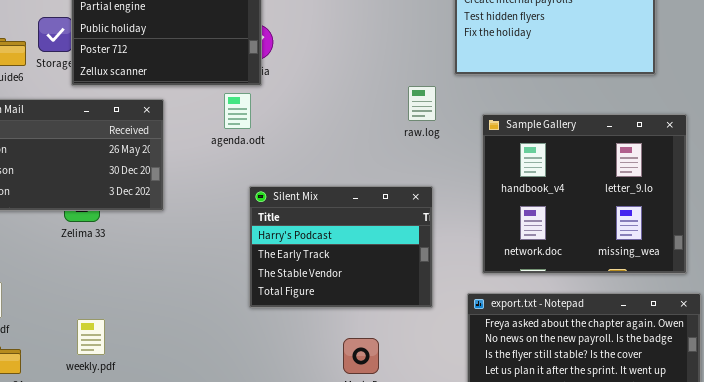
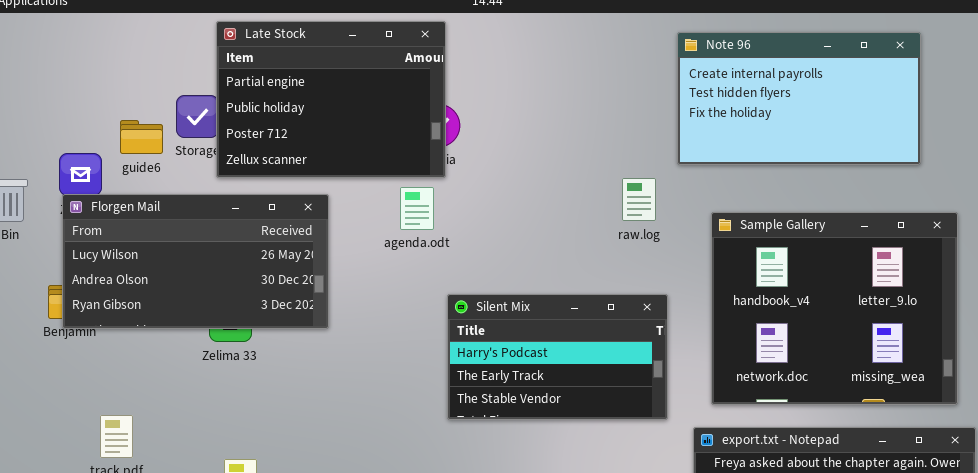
Silent Mix: [249,186,433,308] -> [447,294,668,420], moved, resized

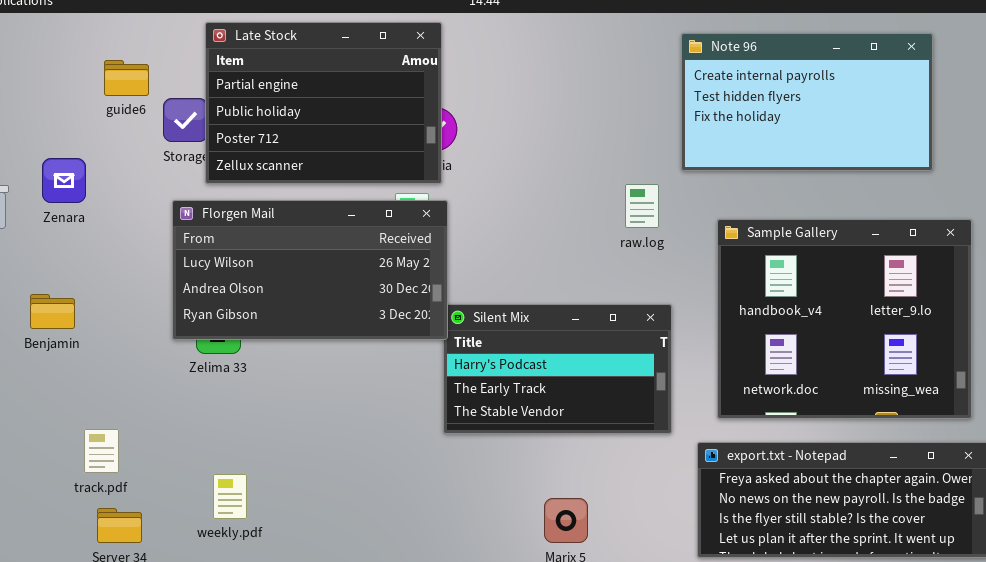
guide6: [120,120,163,154] -> [104,60,149,96], moved
Florgen Mail: [62,194,329,329] -> [172,200,448,340], moved

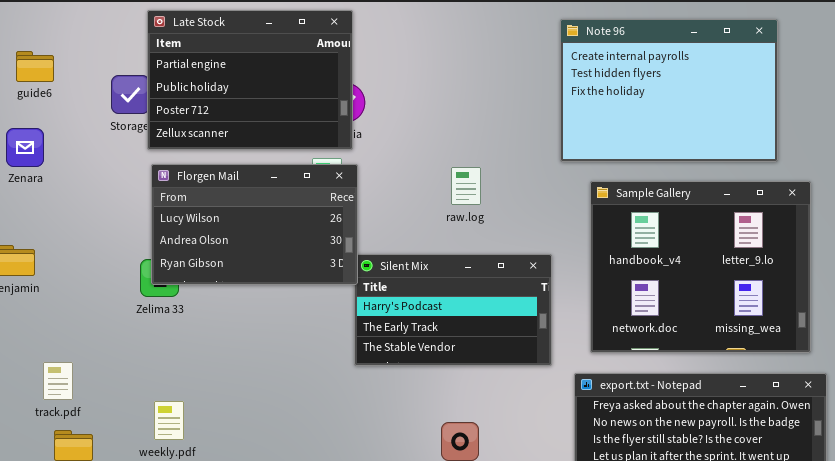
Note 96: [681,33,933,171] -> [560,19,778,162], resized
guide6: [104,60,149,96] -> [16,51,54,82], moved
raw.log: [625,184,659,228] -> [451,167,481,205], moved
Florgen Mail: [172,200,448,340] -> [151,164,358,285], resized

